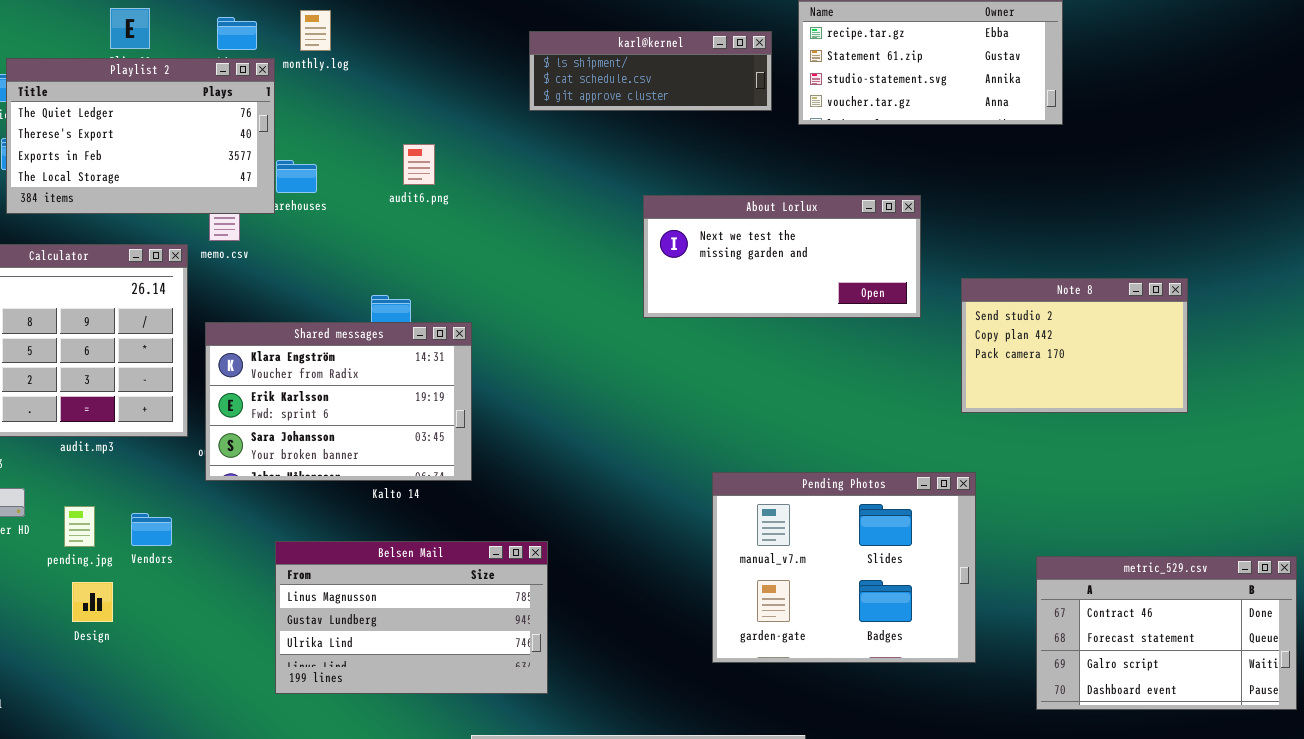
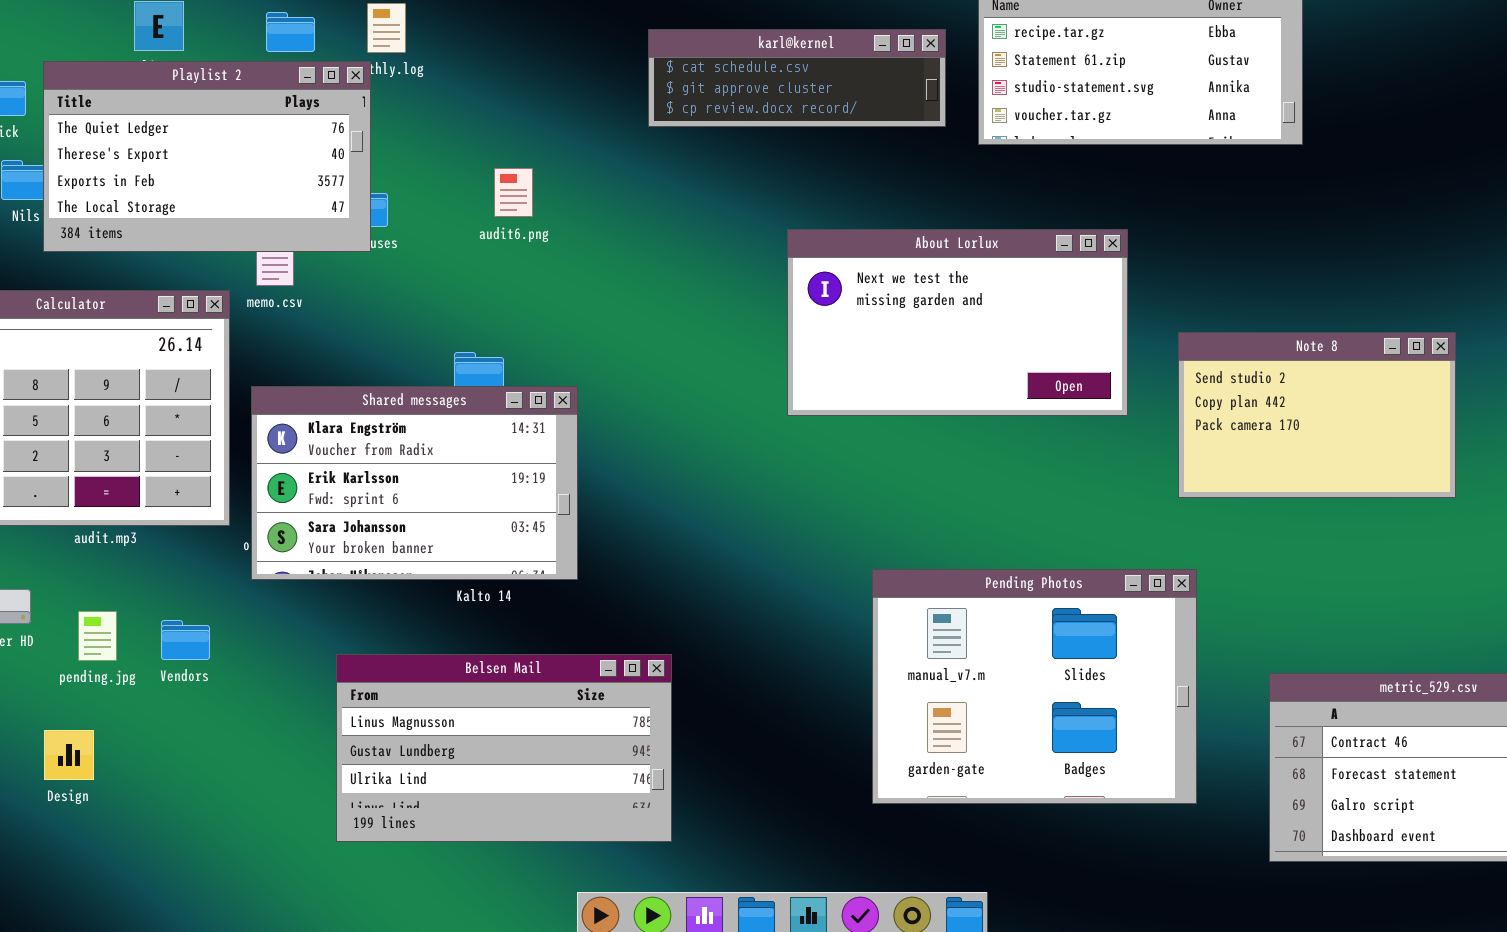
karl@kernel: [529,31,772,111] -> [648,29,946,127], scrolled down 1 row
Playlist 2: [6,58,275,214] -> [43,61,371,252], moved
About Lorlux: [643,195,921,318] -> [787,229,1128,416], resized
Design: [72,582,113,622] -> [44,730,94,780], moved

